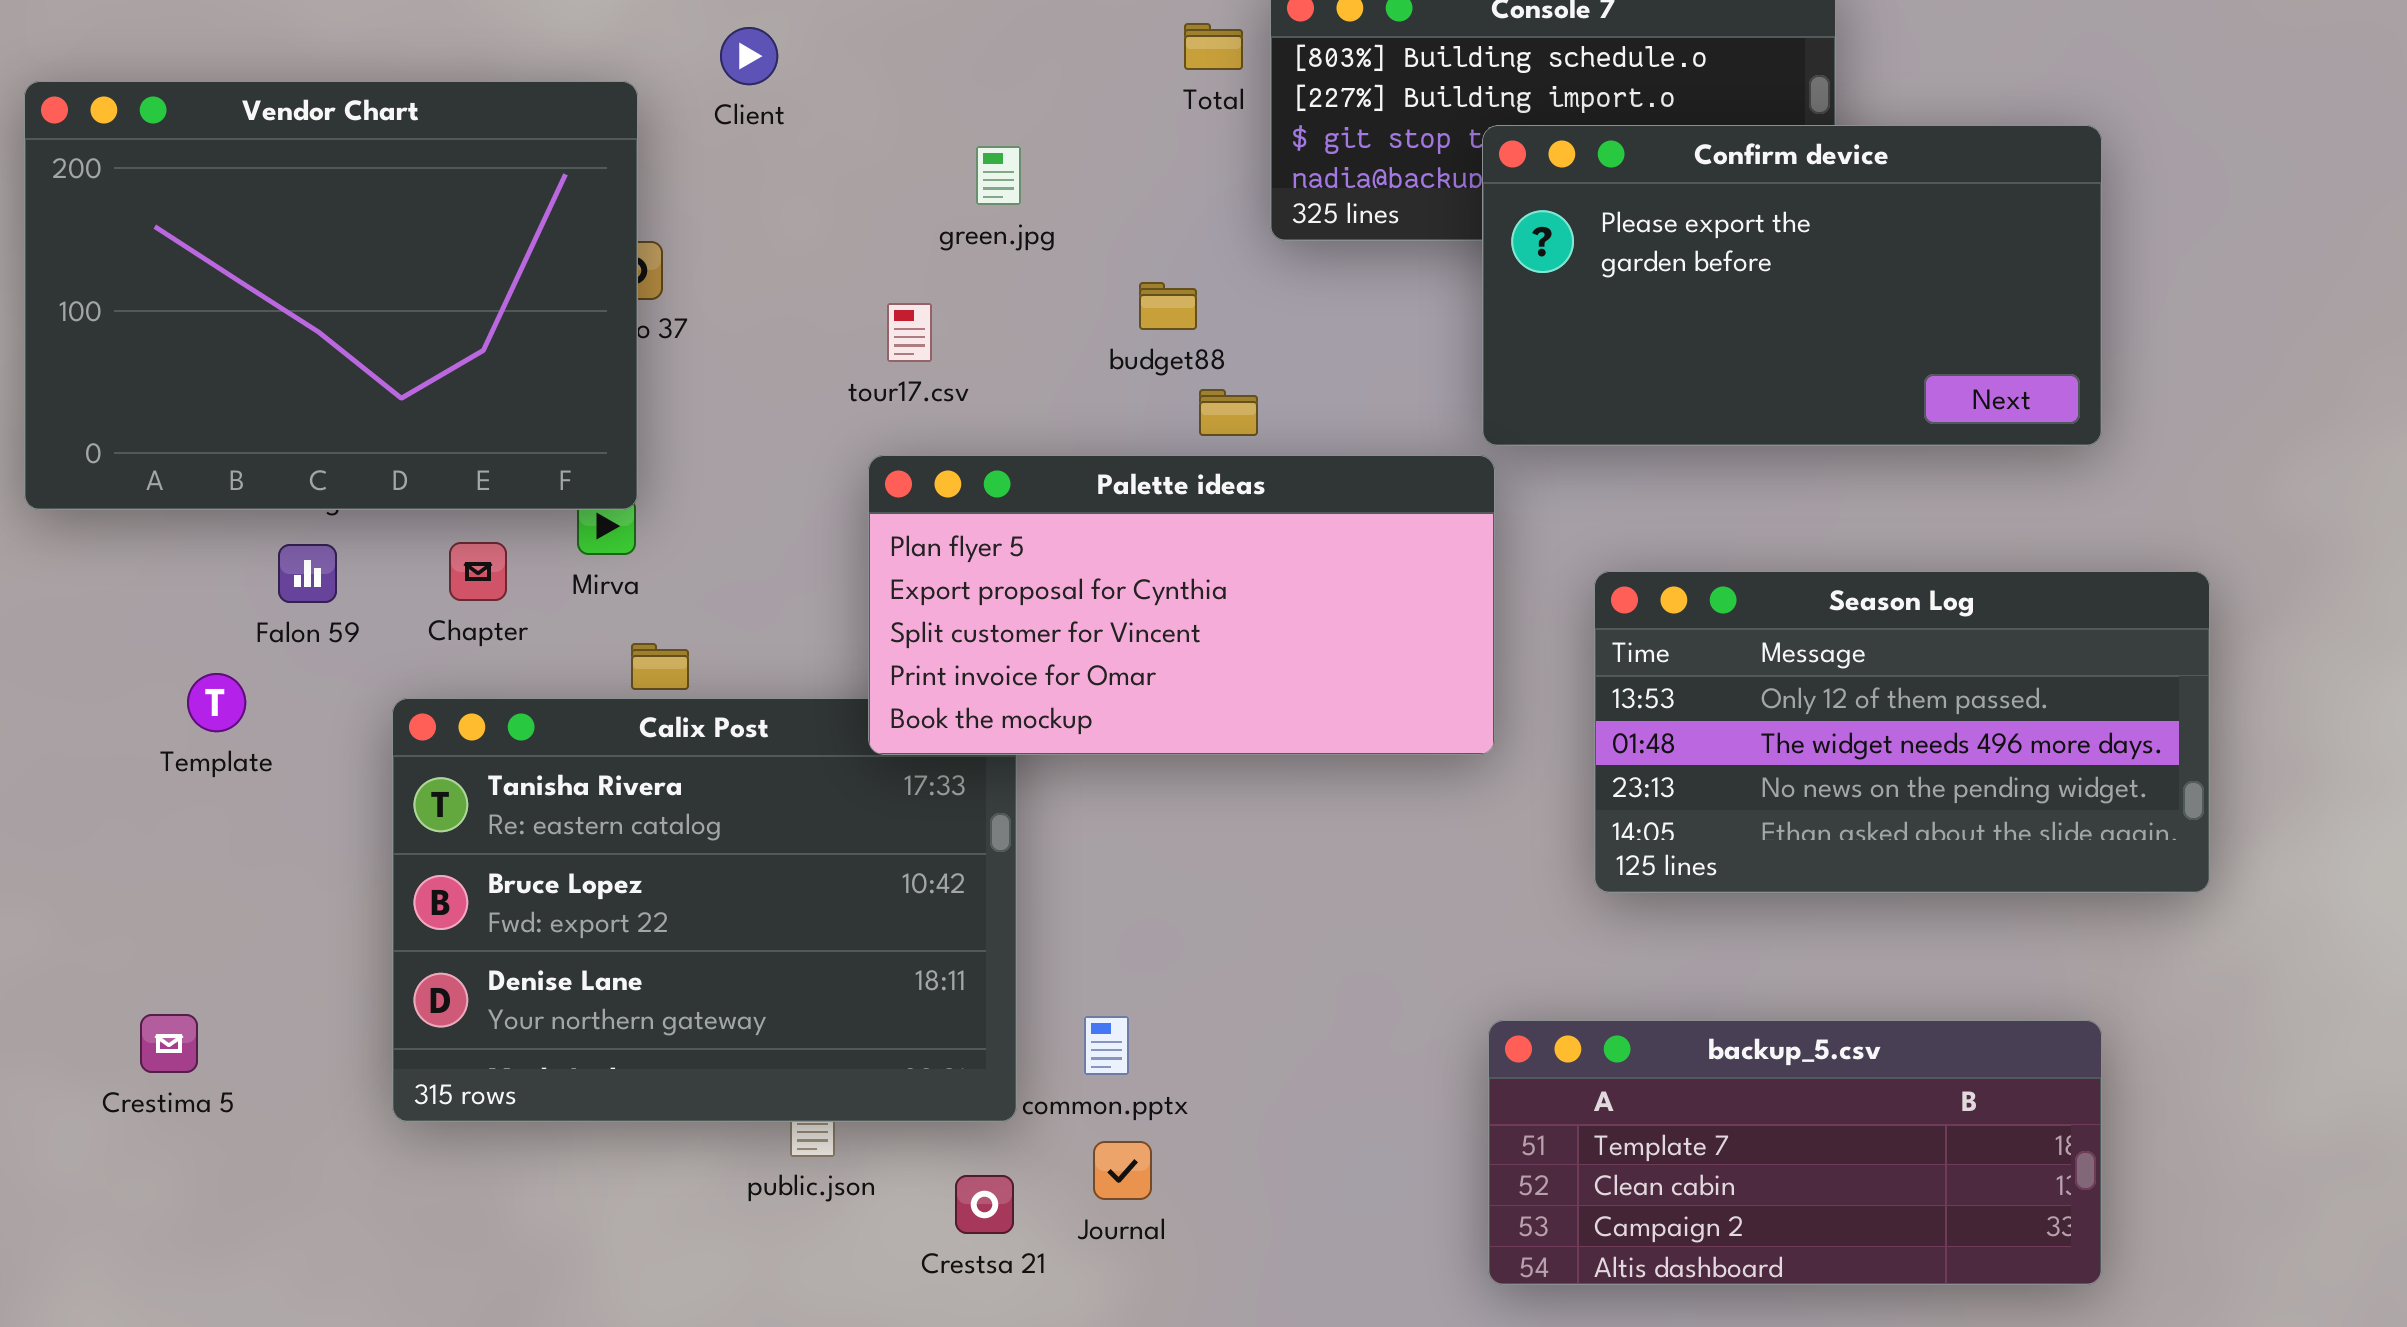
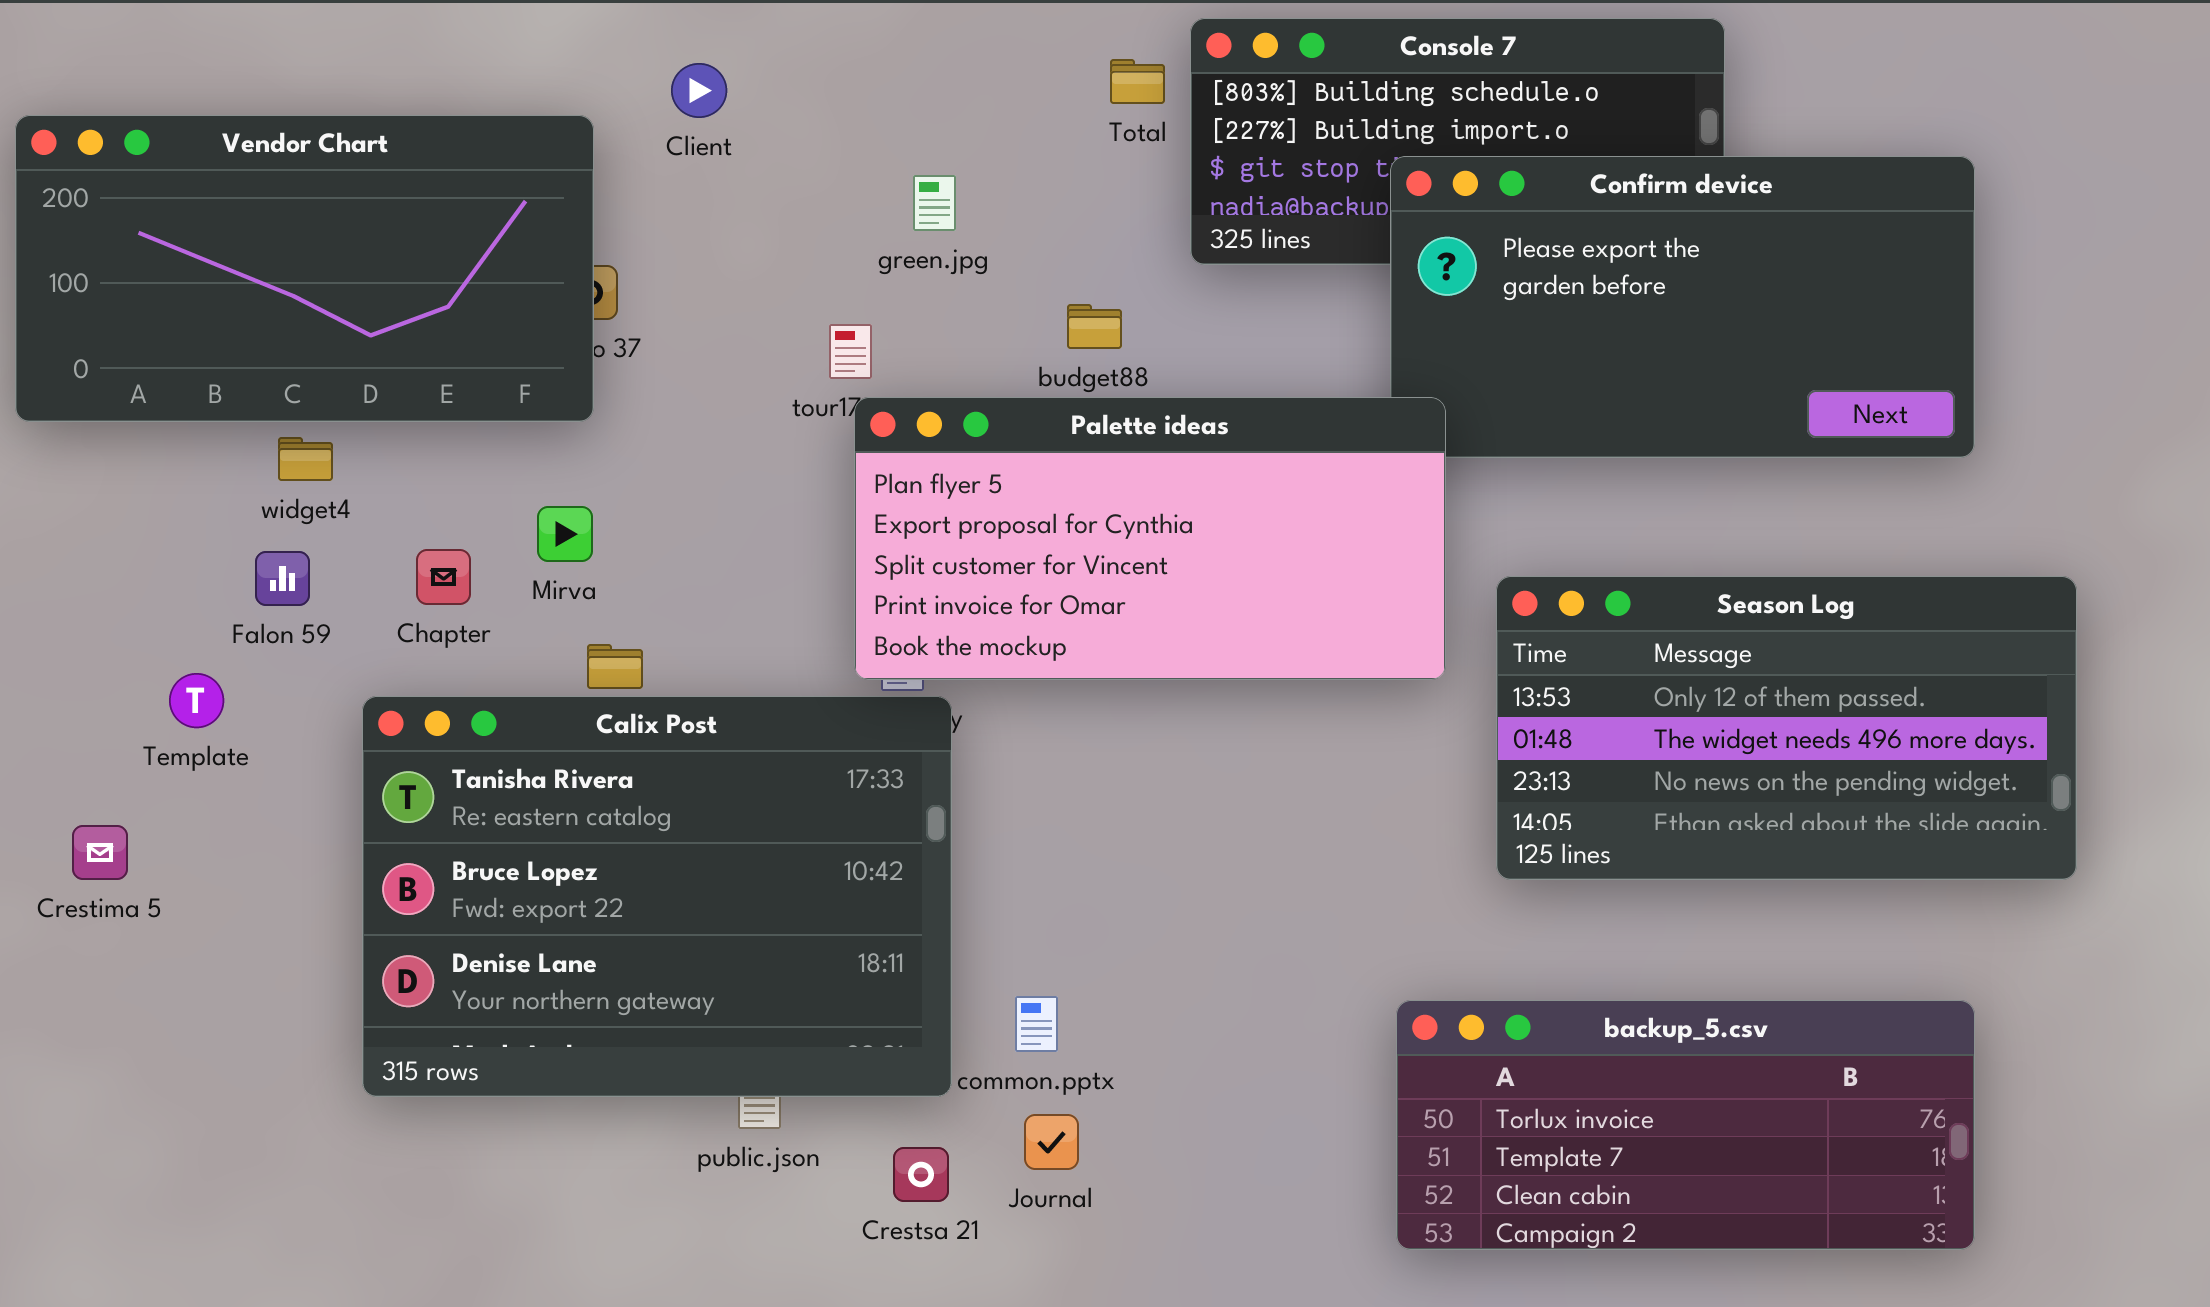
Vendor Chart: [24,81,638,510] -> [15,115,594,422], resized
Palette ideas: [868,455,1495,755] -> [854,397,1446,680], moved
Crestima 5: [140,1014,198,1073] -> [72,825,128,880], moved
backup_5.csv: [1488,1020,2102,1285] -> [1396,1000,1975,1250], scrolled up 1 row

